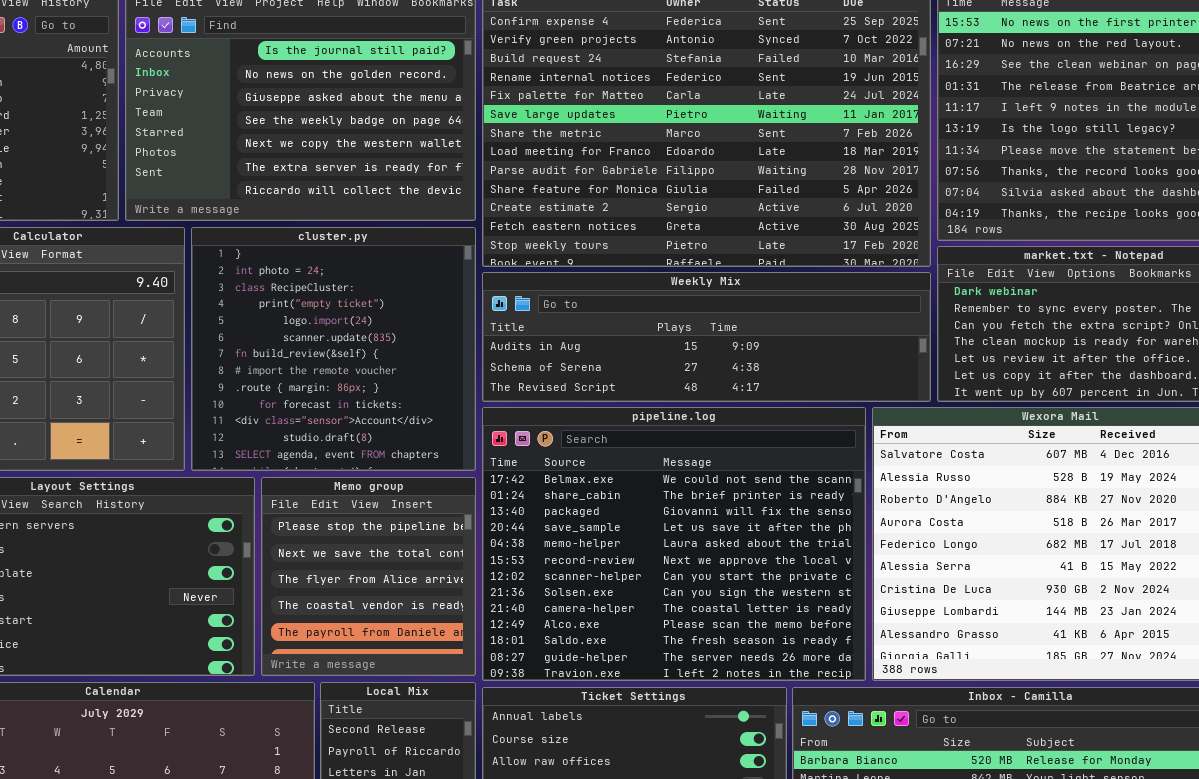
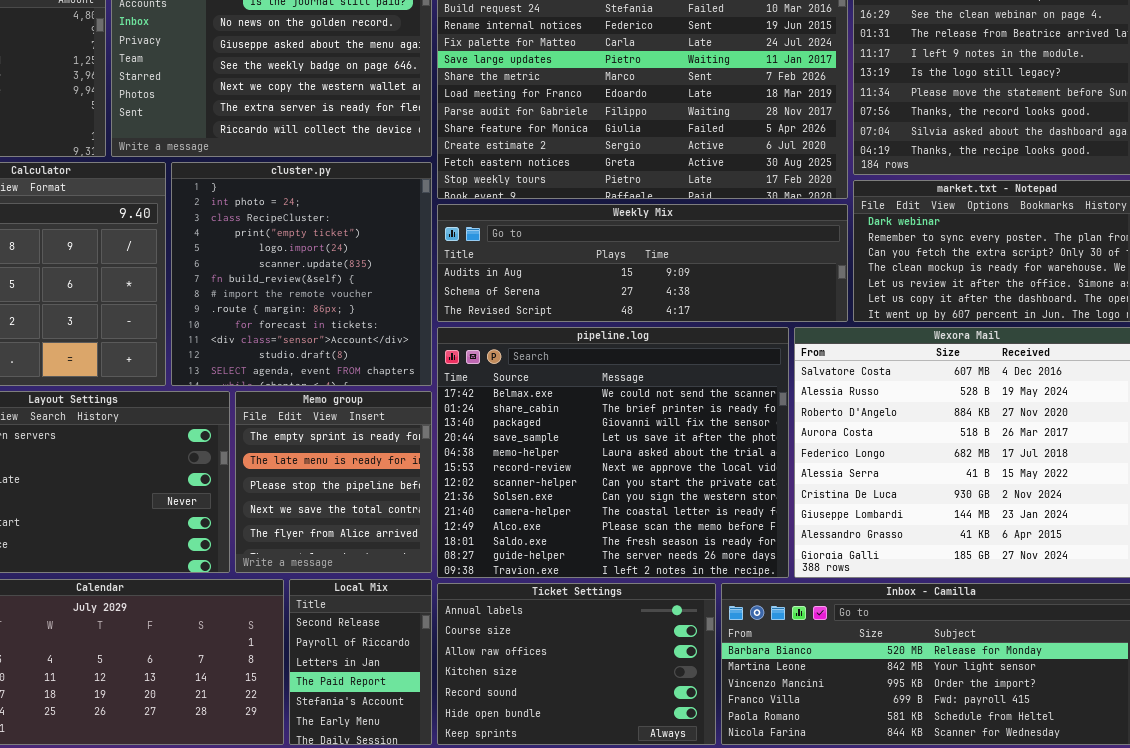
Memo group: [261,477,476,676] -> [235,391,432,573], scrolled up 2 rows

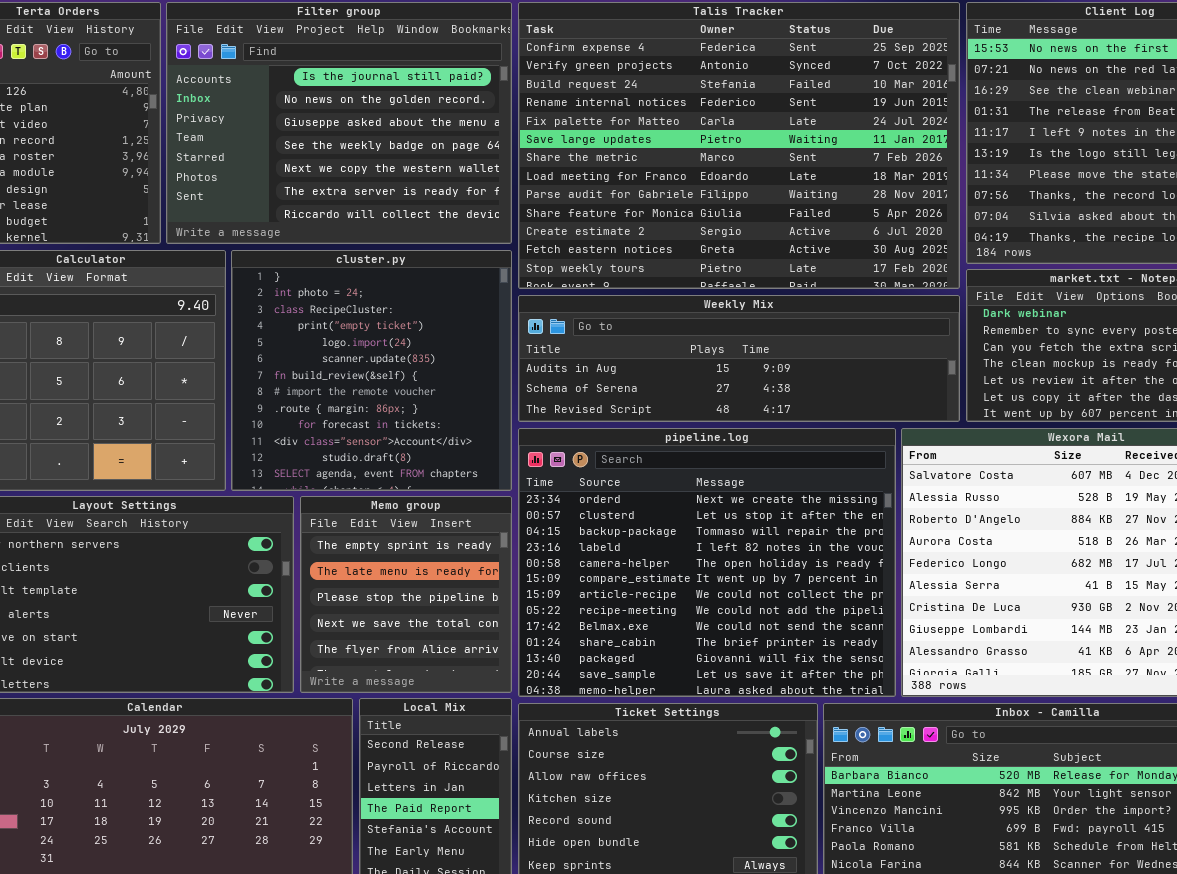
pipeline.log: [437,327,789,578] -> [518,428,896,697], scrolled up 8 rows

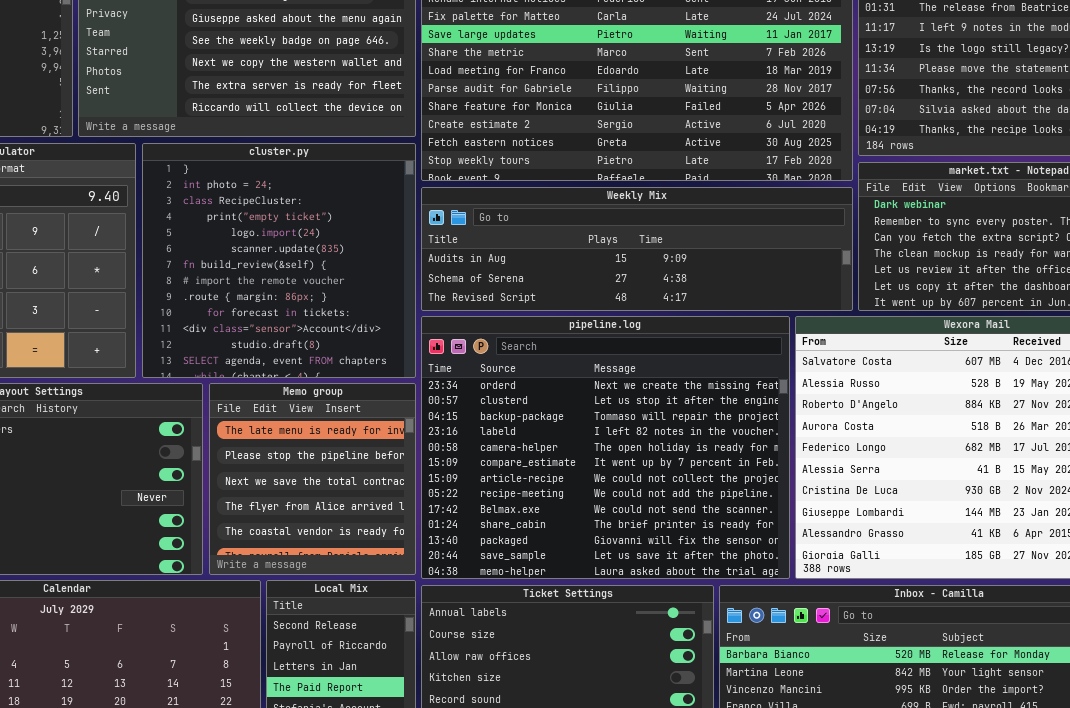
Memo group: [300,496,512,693] -> [209,383,416,575], scrolled down 1 row

